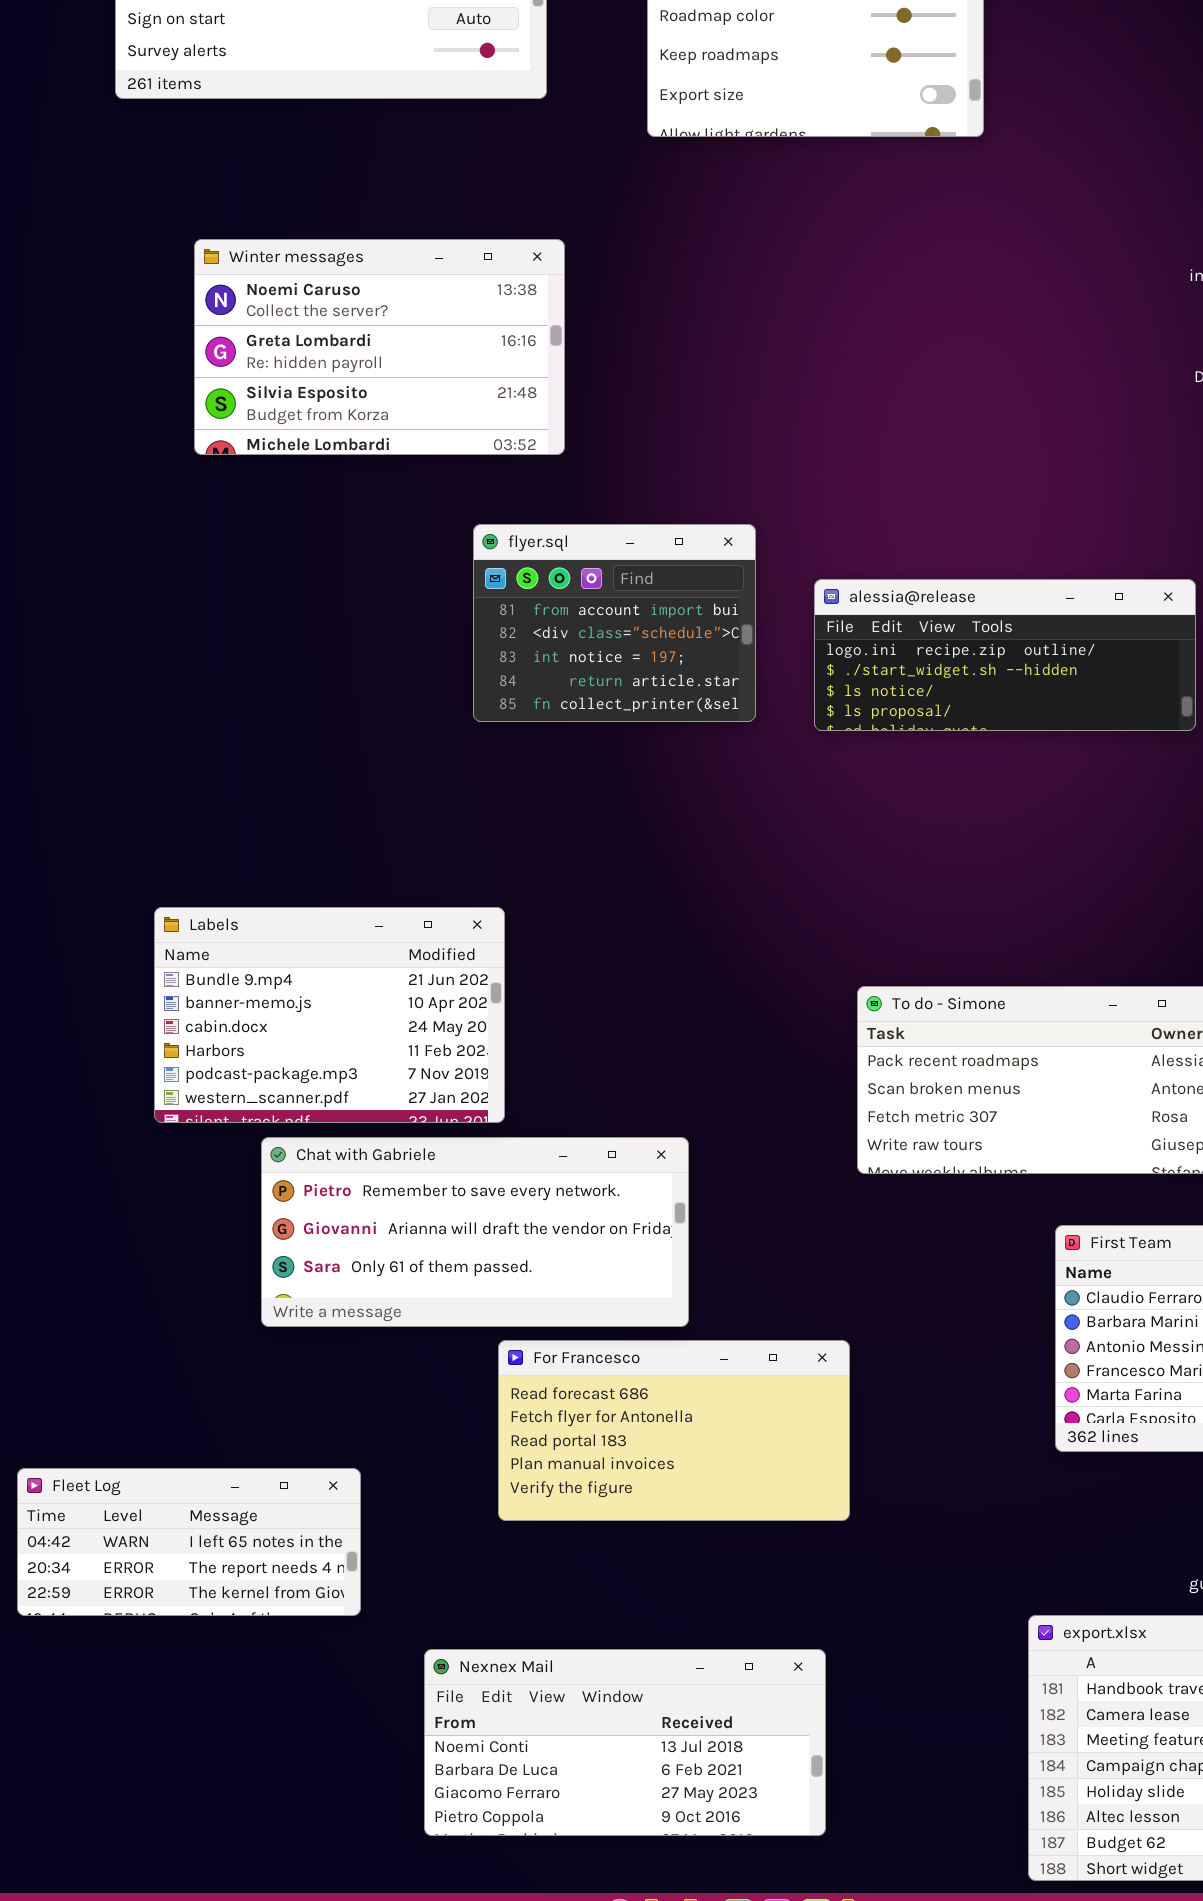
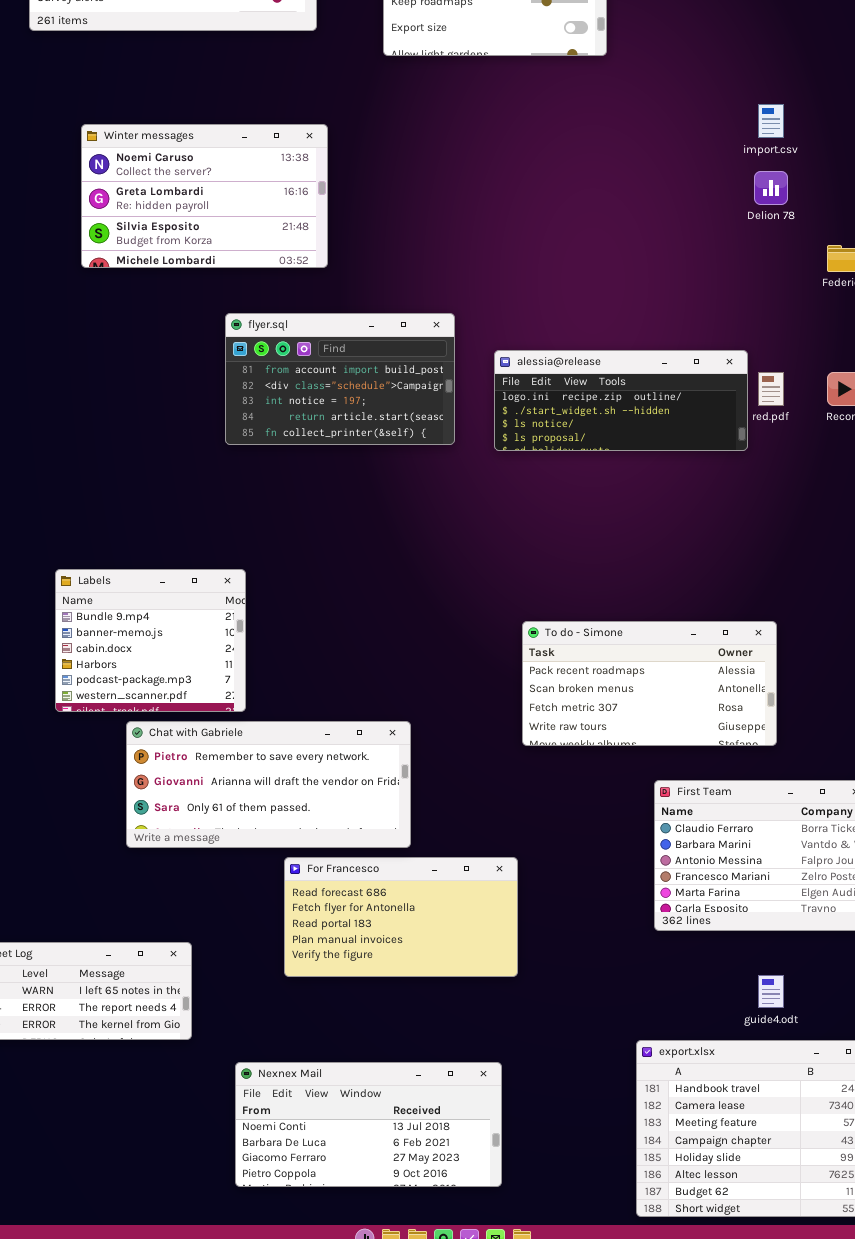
flyer.sql: [473,524,756,722] -> [225,313,455,445], resized
Labels: [154,907,505,1123] -> [55,569,246,712], resized

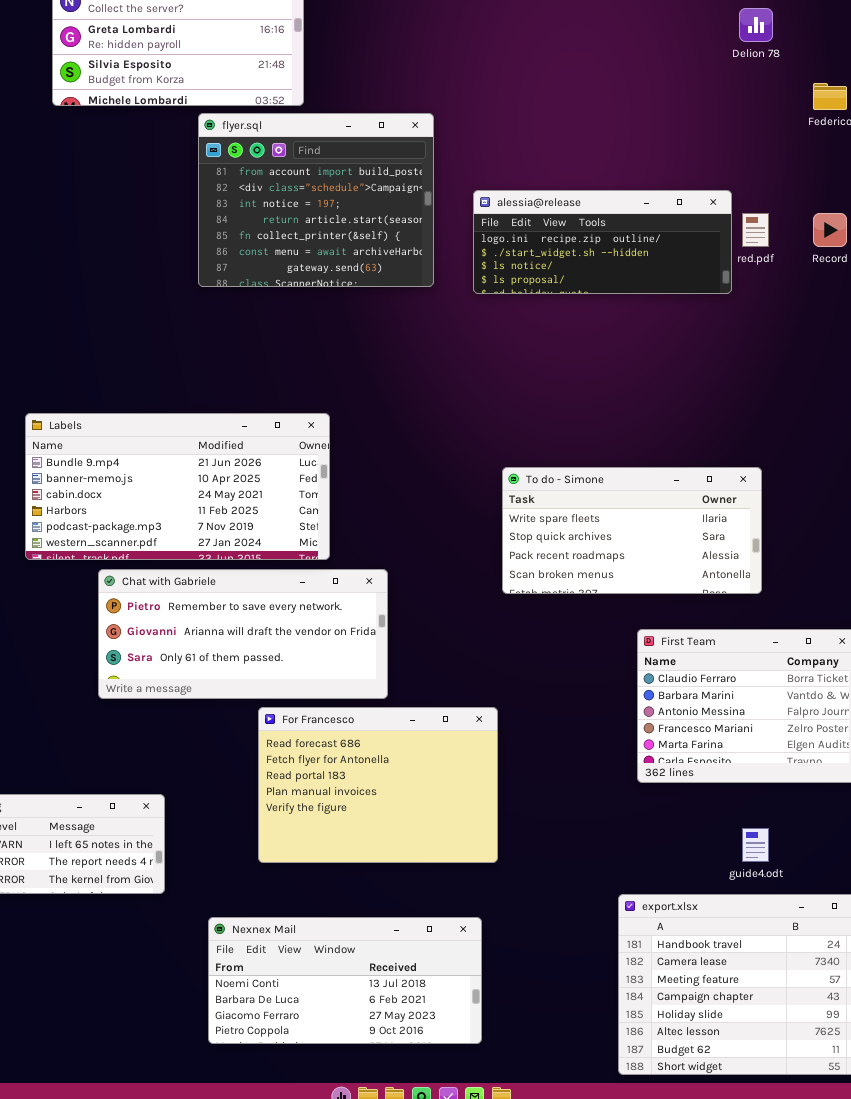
flyer.sql: [225,313,455,445] -> [198,113,434,287], resized
Labels: [55,569,246,712] -> [25,413,330,560], resized
To do - Simone: [522,621,777,746] -> [502,467,762,594], scrolled up 2 rows
For Francesco: [284,857,518,977] -> [258,707,498,863], resized

